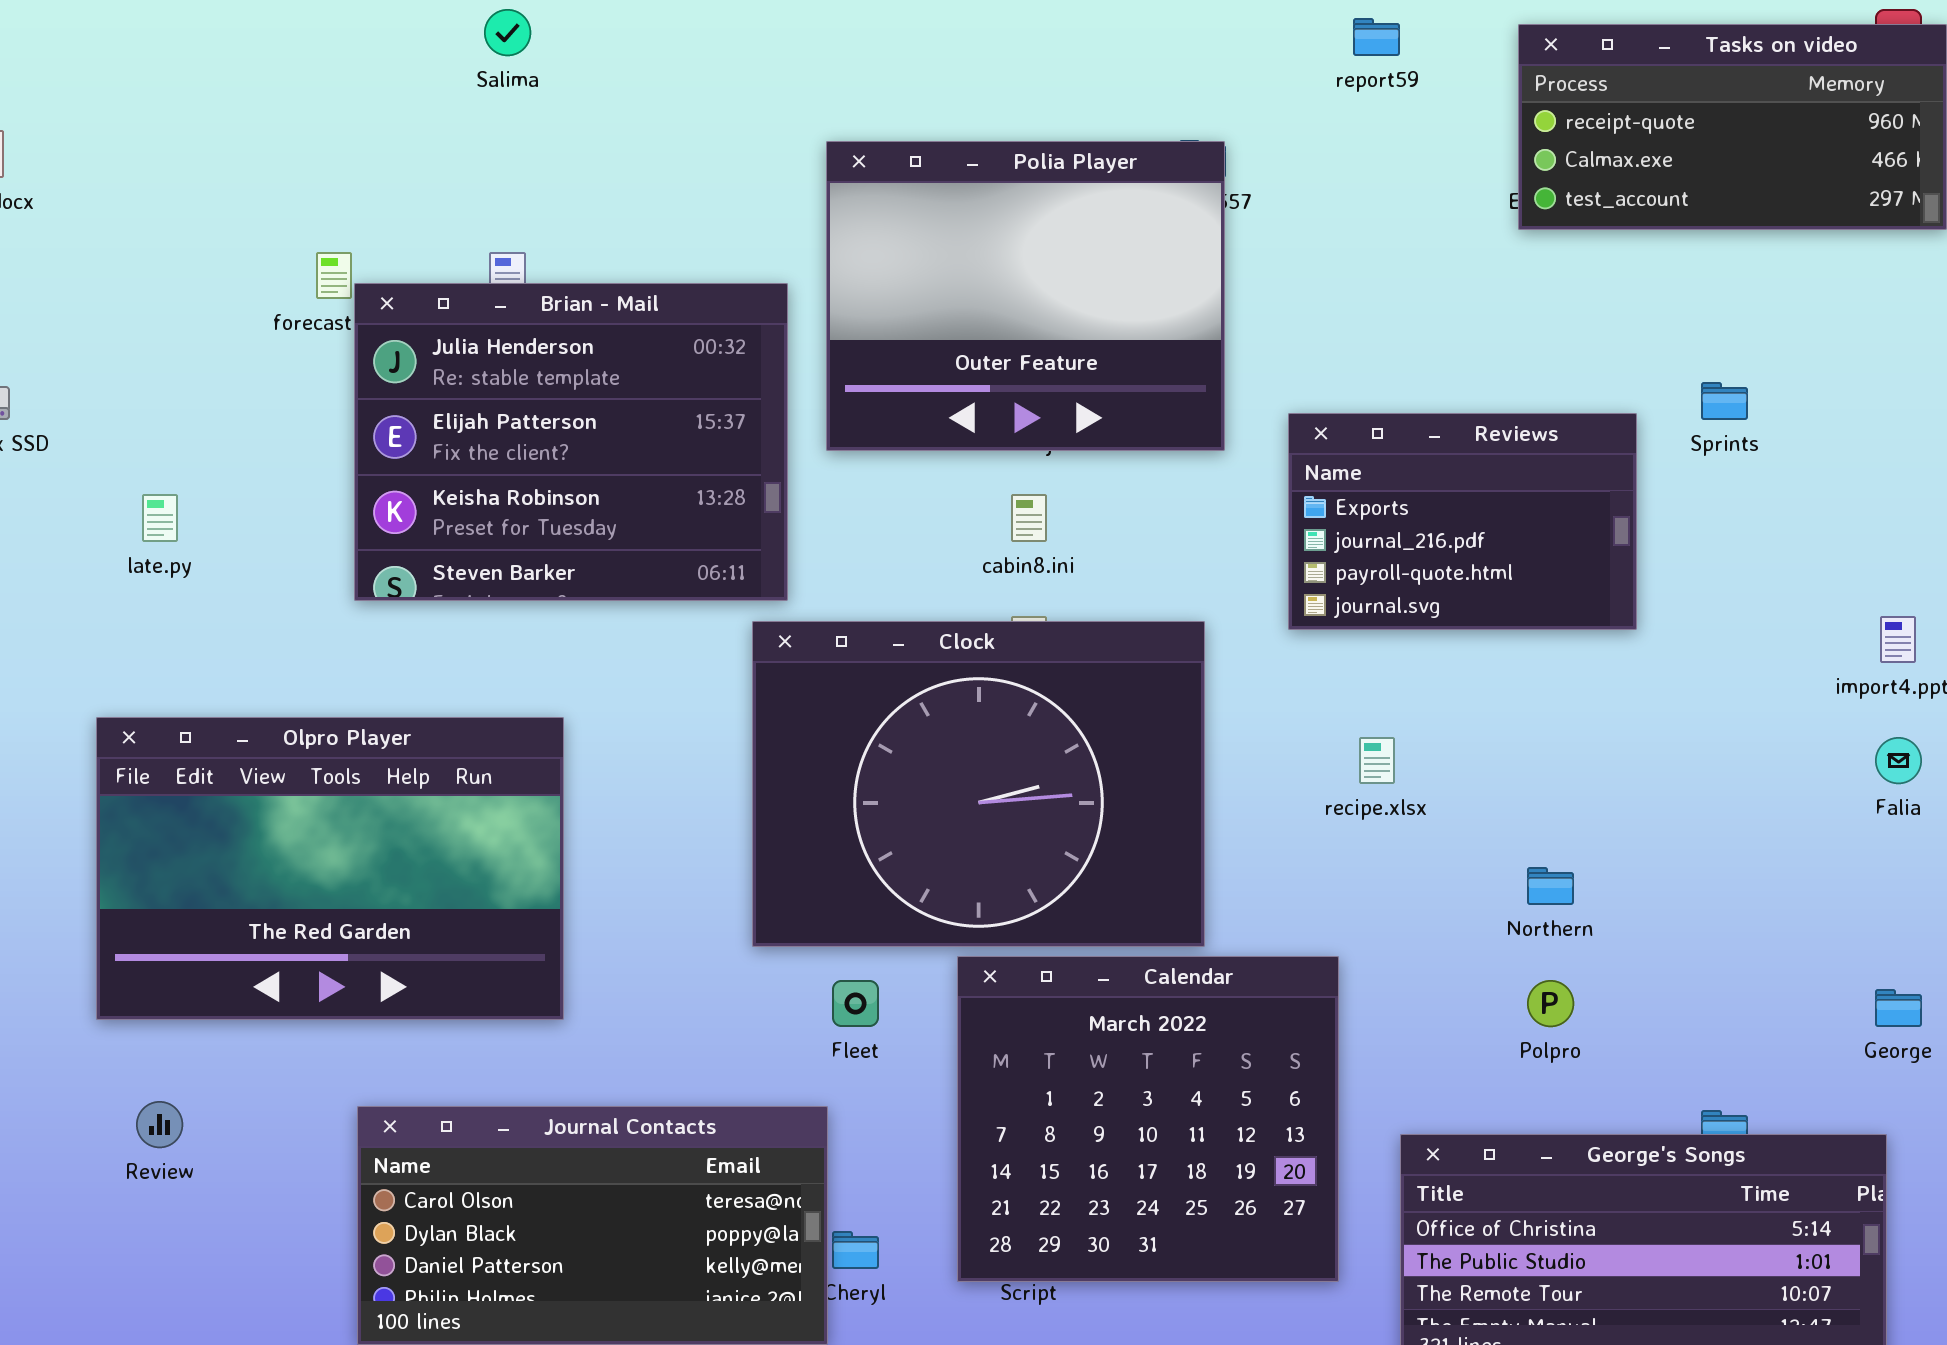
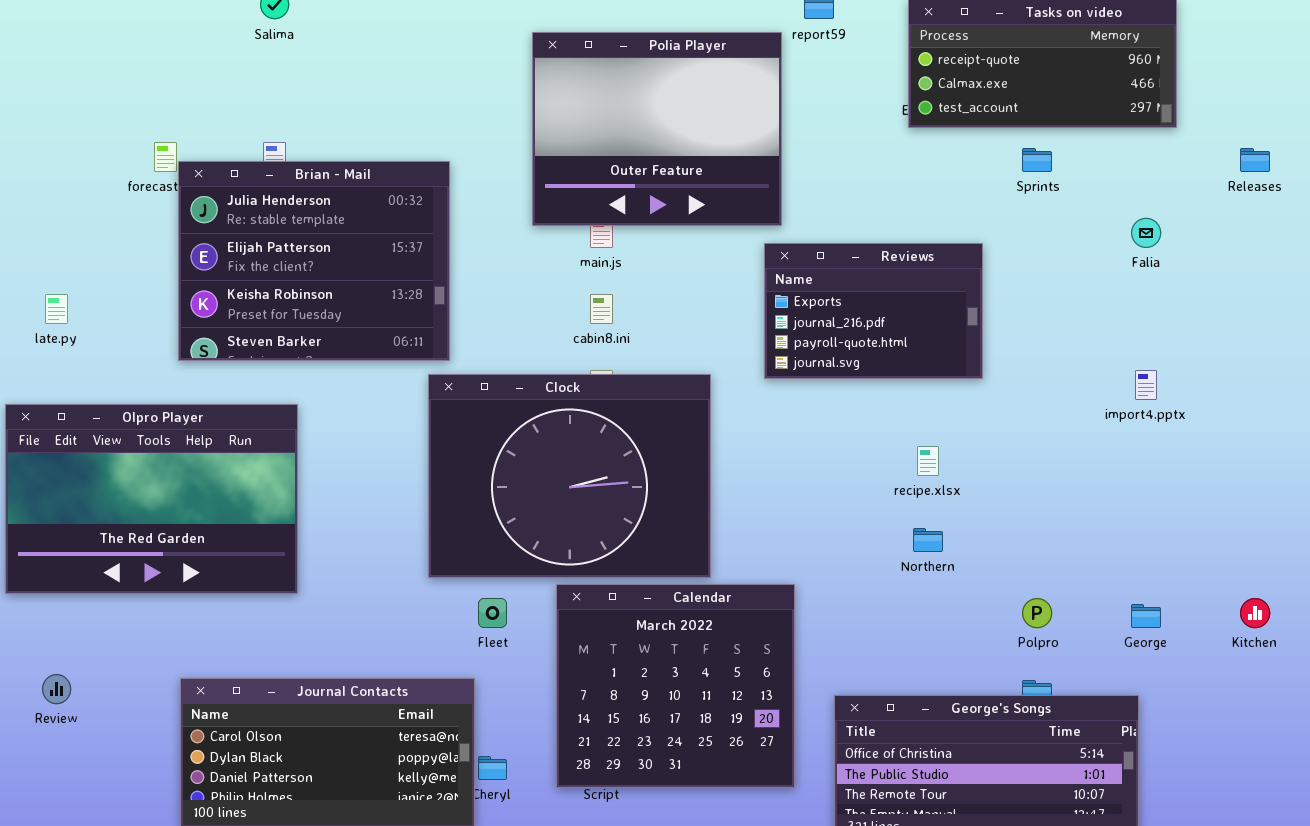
Polia Player: [826,141,1225,451] -> [532,32,782,226], moved
Sprints: [1701,382,1748,420] -> [1022,148,1052,172], moved
Olpro Player: [96,717,564,1020] -> [5,404,298,594], moved
recipe.xlsx: [1359,737,1395,784] -> [917,446,939,476], moved
Falia: [1875,737,1922,784] -> [1131,218,1161,248], moved
Polpro: [1527,980,1574,1027] -> [1022,598,1052,628], moved

